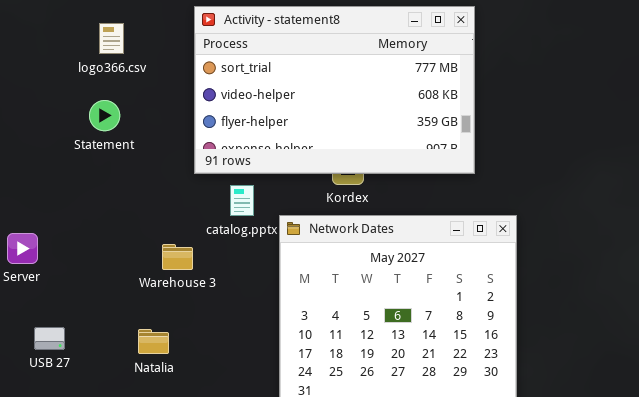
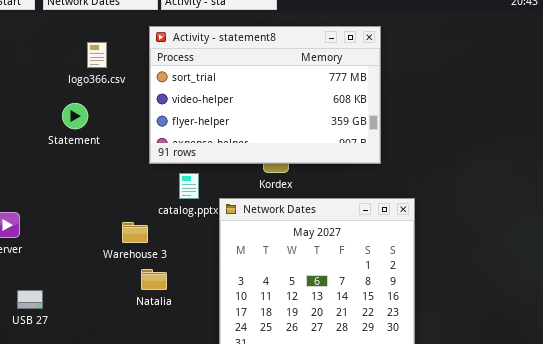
logo366.csv: [99,23,124,54] -> [87,42,107,68], moved
Natalia: [138,329,169,354] -> [141,269,167,290], moved

